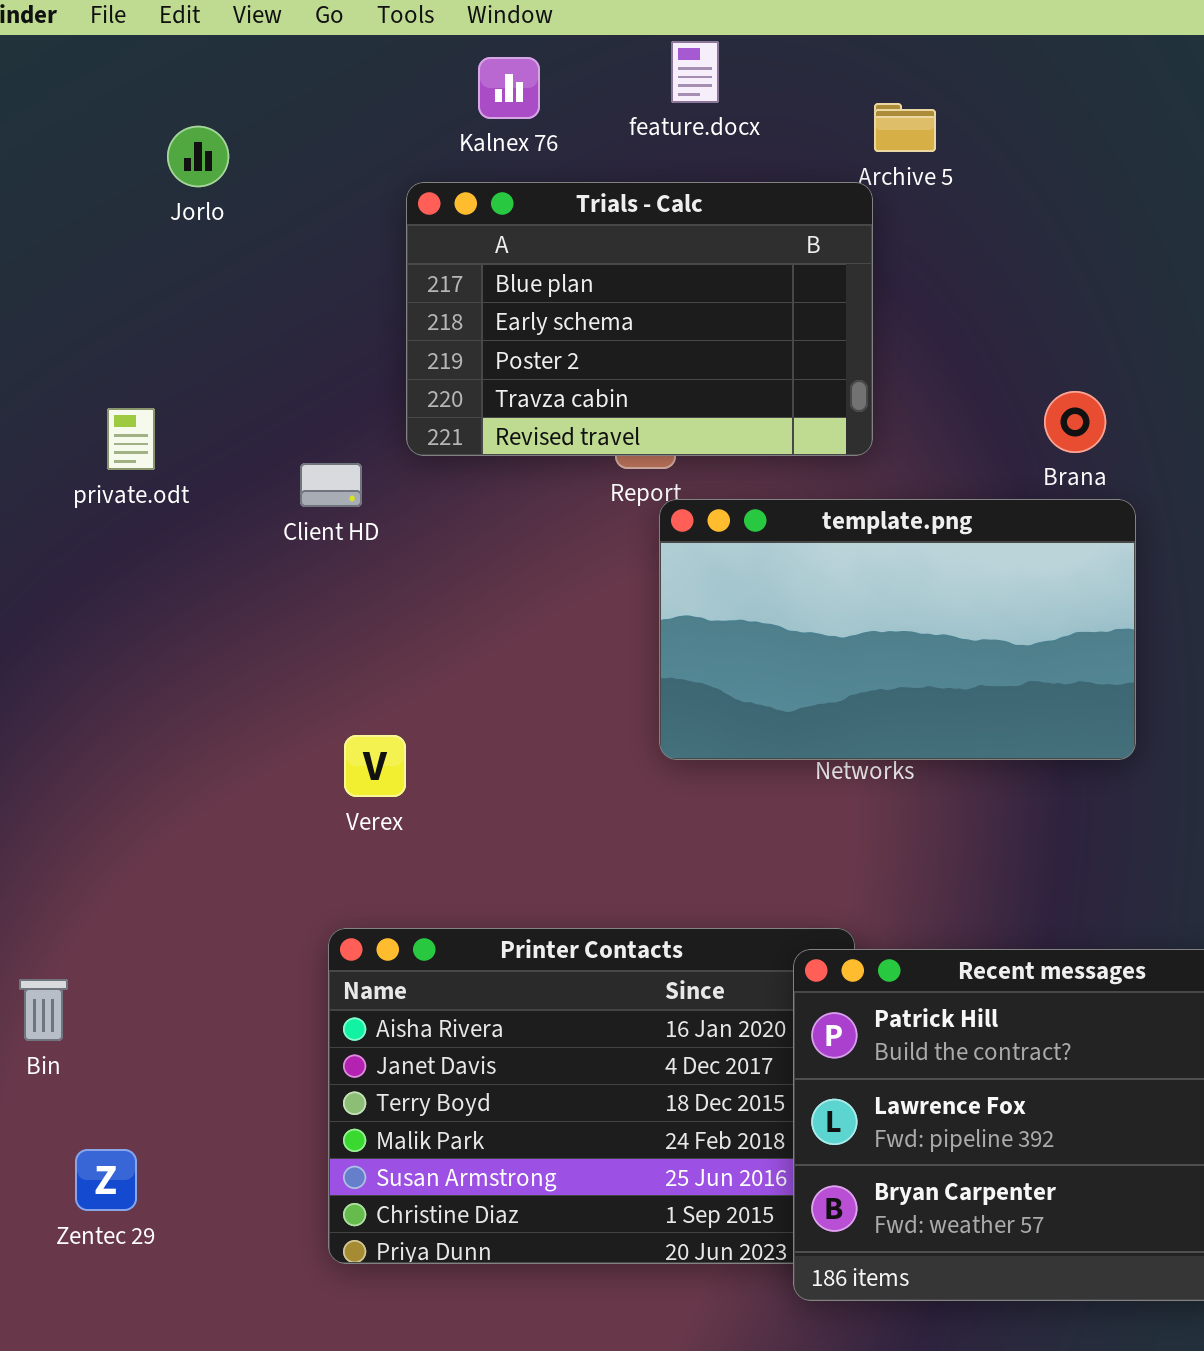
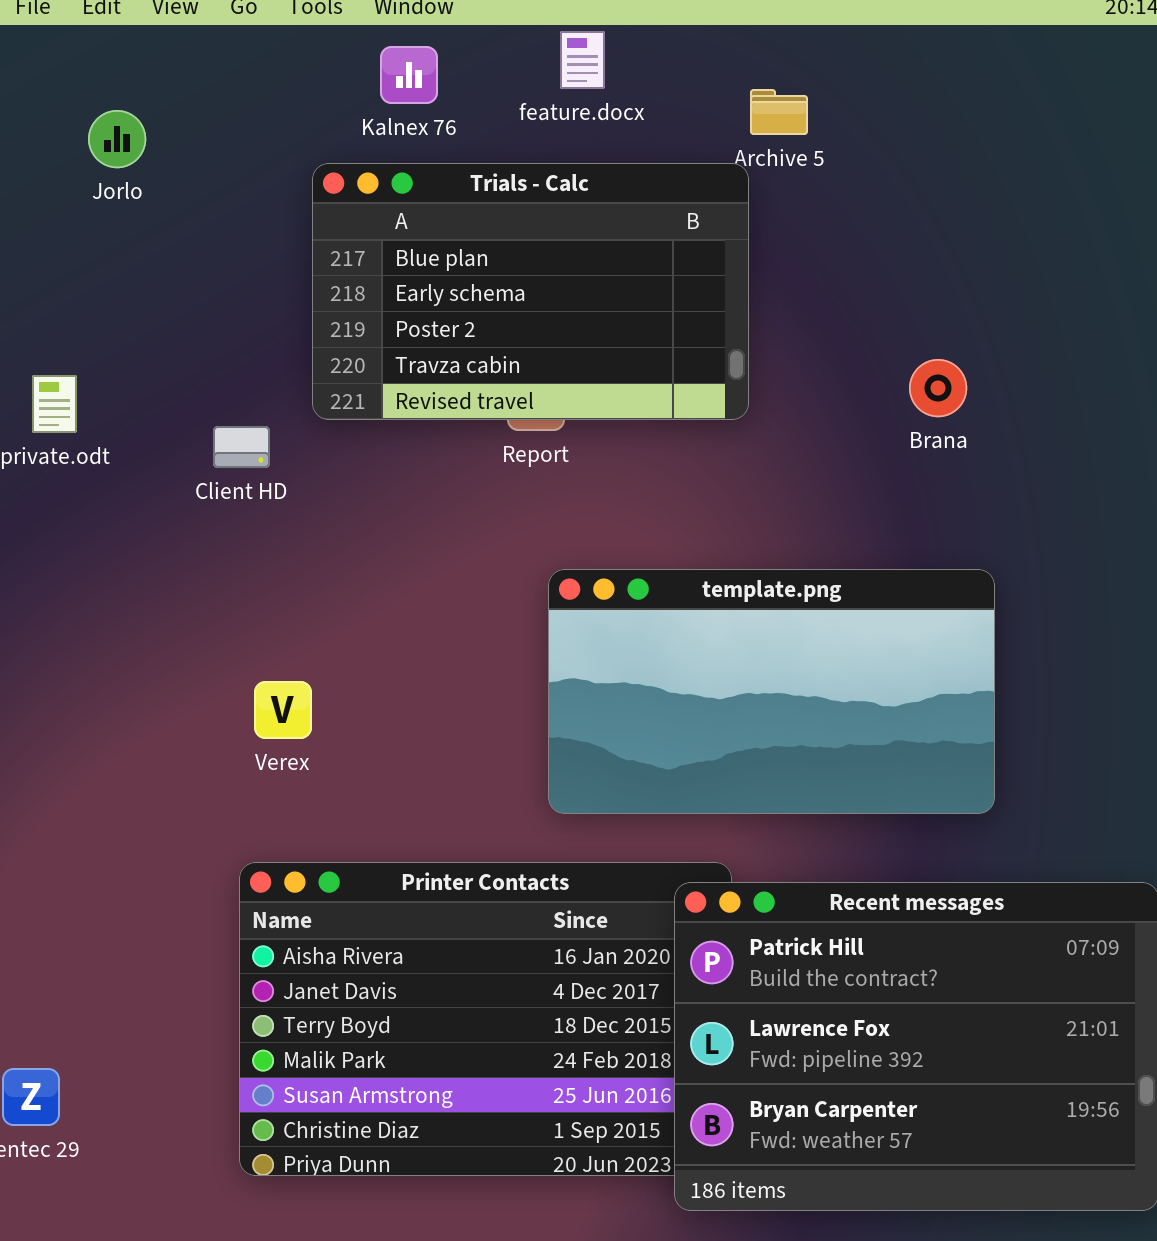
template.png: [659,499,1136,760] -> [548,569,995,814], moved

